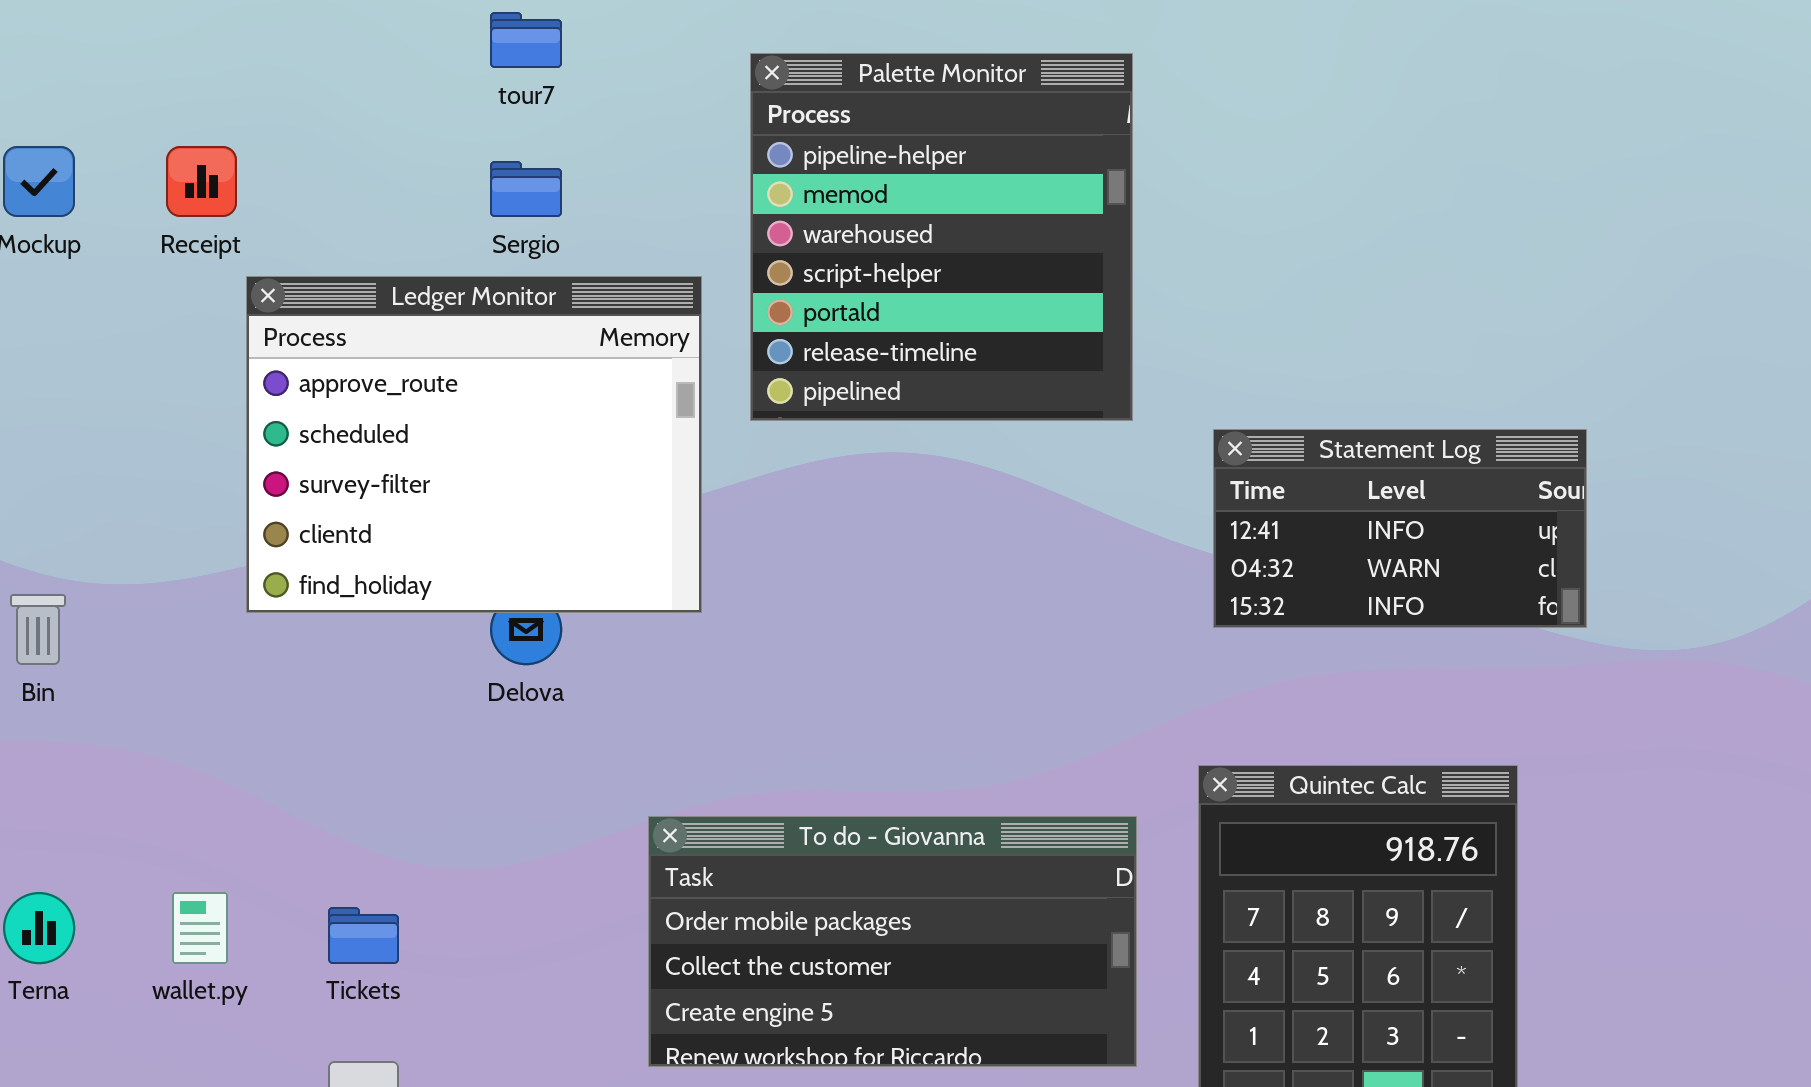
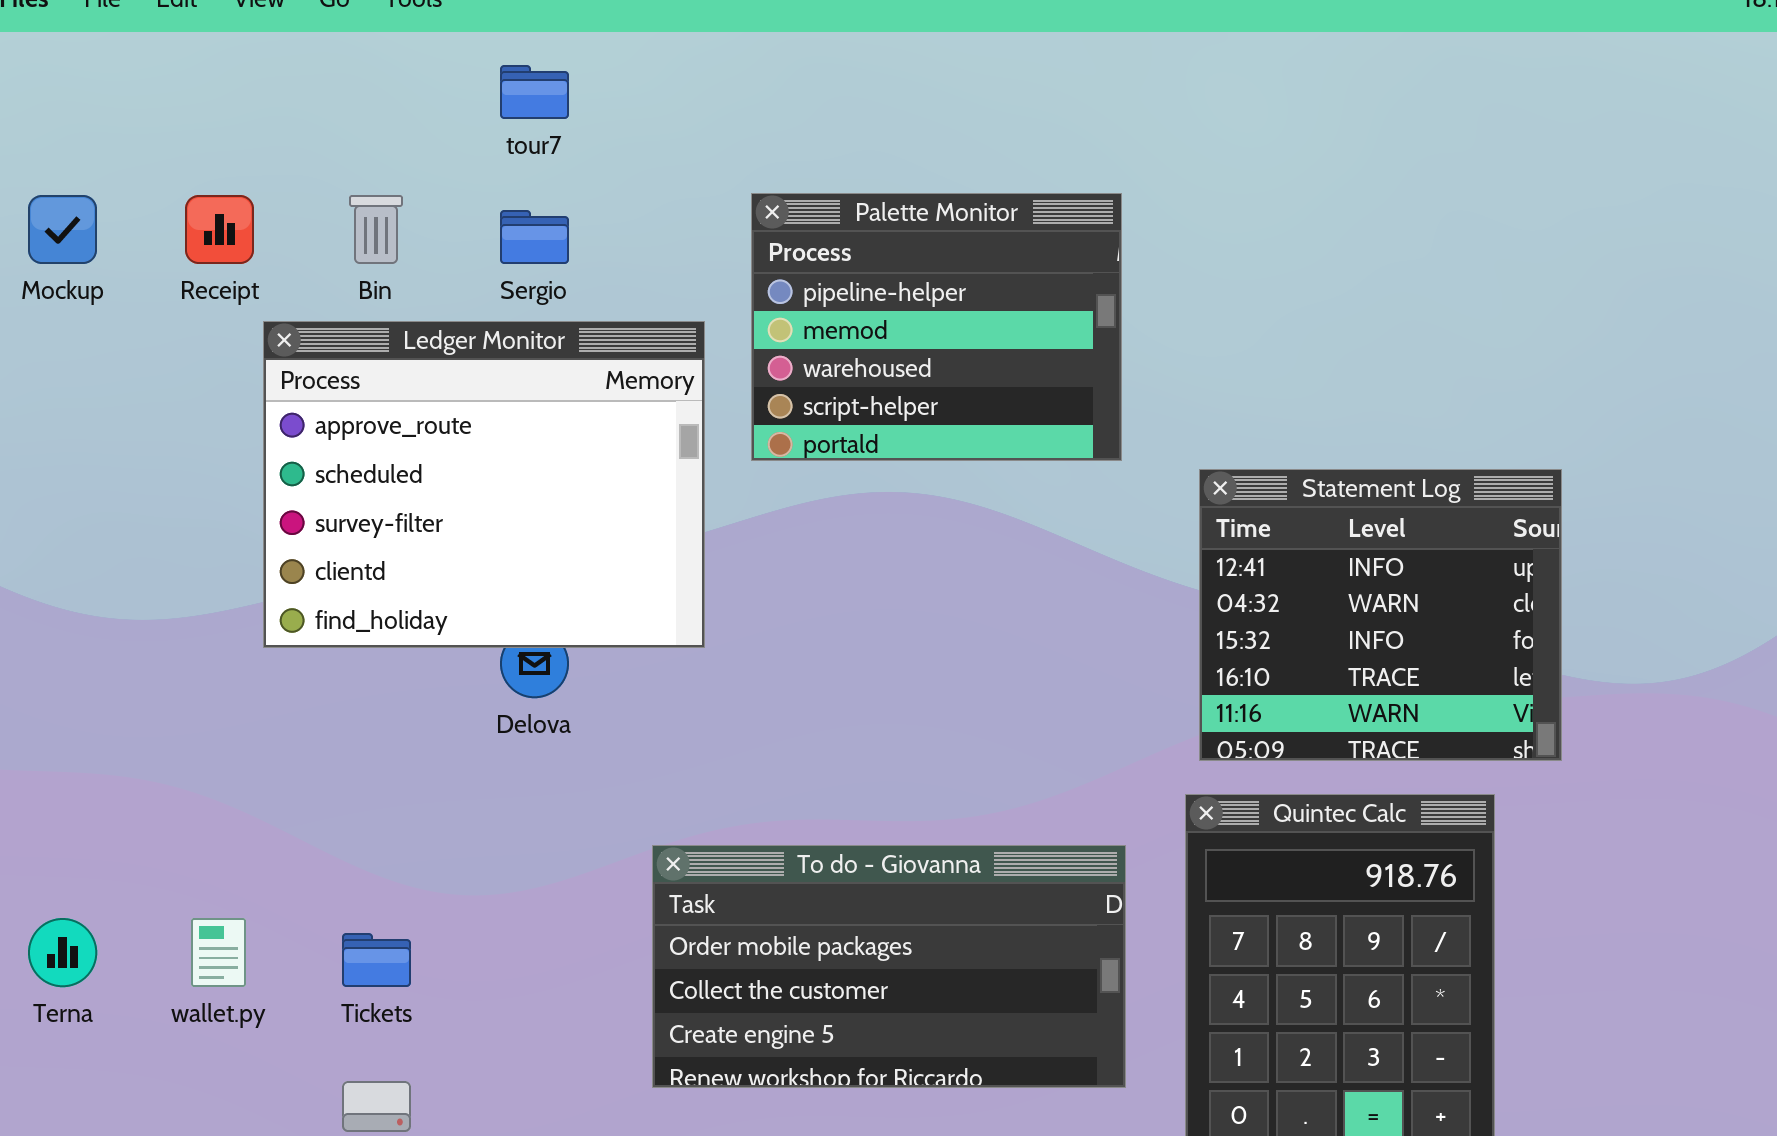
Palette Monitor: [750,53,1133,421] -> [751,193,1122,461], resized
Statement Log: [1213,429,1587,628] -> [1199,469,1562,761], resized
Bin: [10,594,66,665] -> [349,195,403,264], moved

